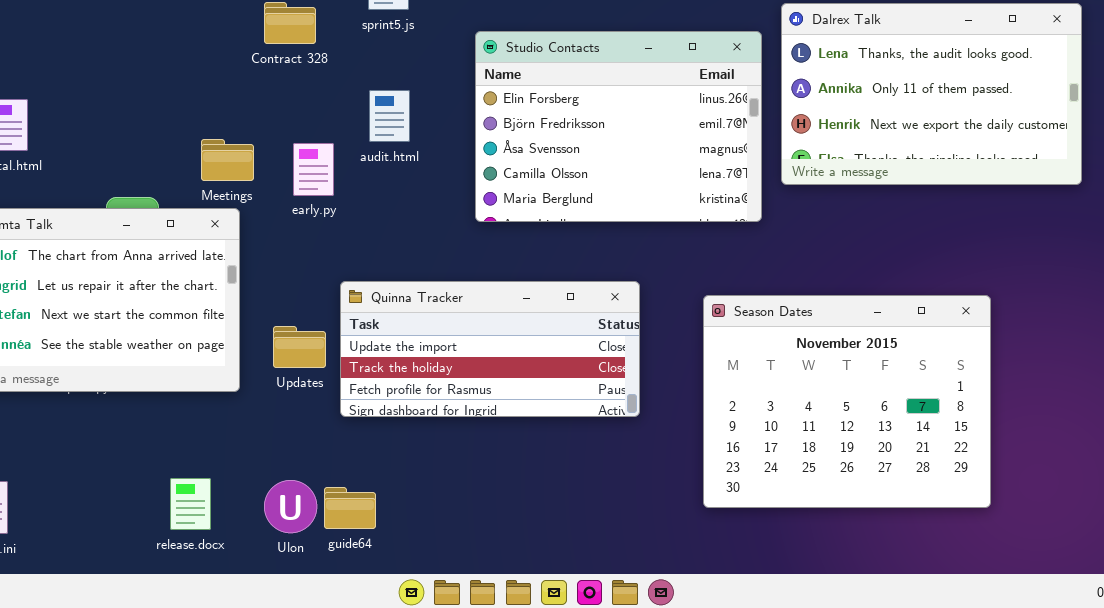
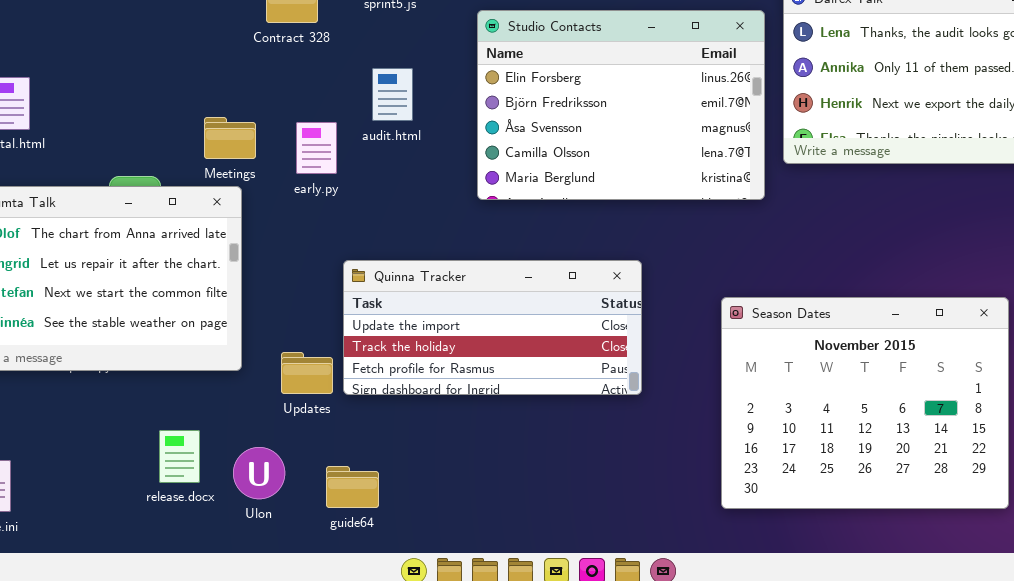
Season Dates: [703,295,991,508] -> [721,297,1009,509], moved
Updates: [273,326,326,368] -> [281,352,333,394], moved
release.docx: [170,478,211,530] -> [159,430,200,483], moved
Ulon: [264,480,317,533] -> [233,447,285,499], moved

